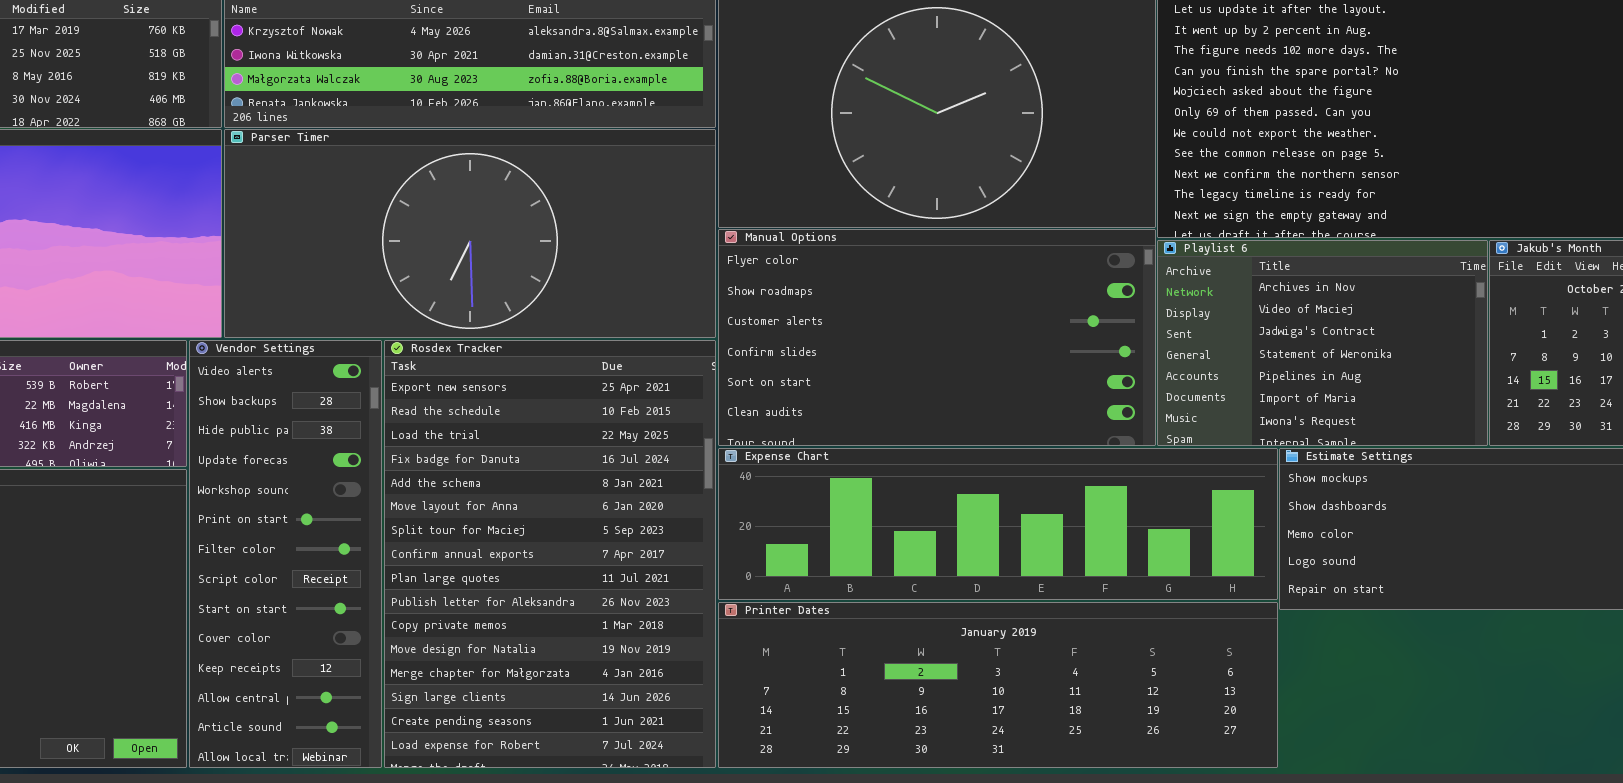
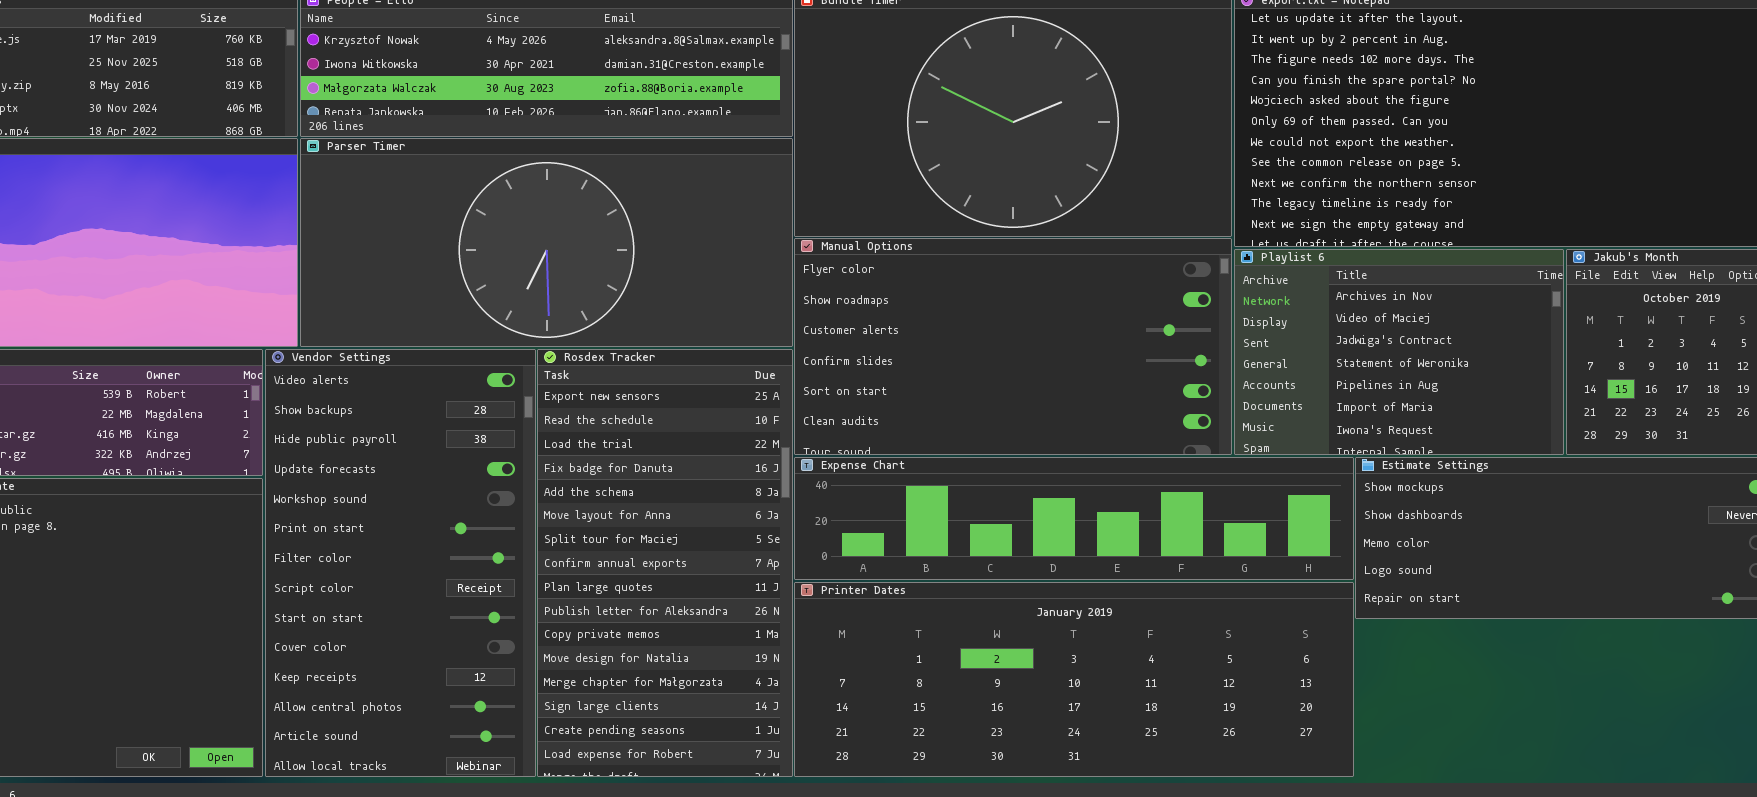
Vendor Settings: [189,340,382,768] -> [265,349,536,777], resized
Rosdex Tracker: [384,340,716,768] -> [537,349,793,777], resized
Expense Chart: [718,448,1278,600] -> [794,457,1354,580], resized
Printer Dates: [718,602,1278,768] -> [794,582,1354,777], resized

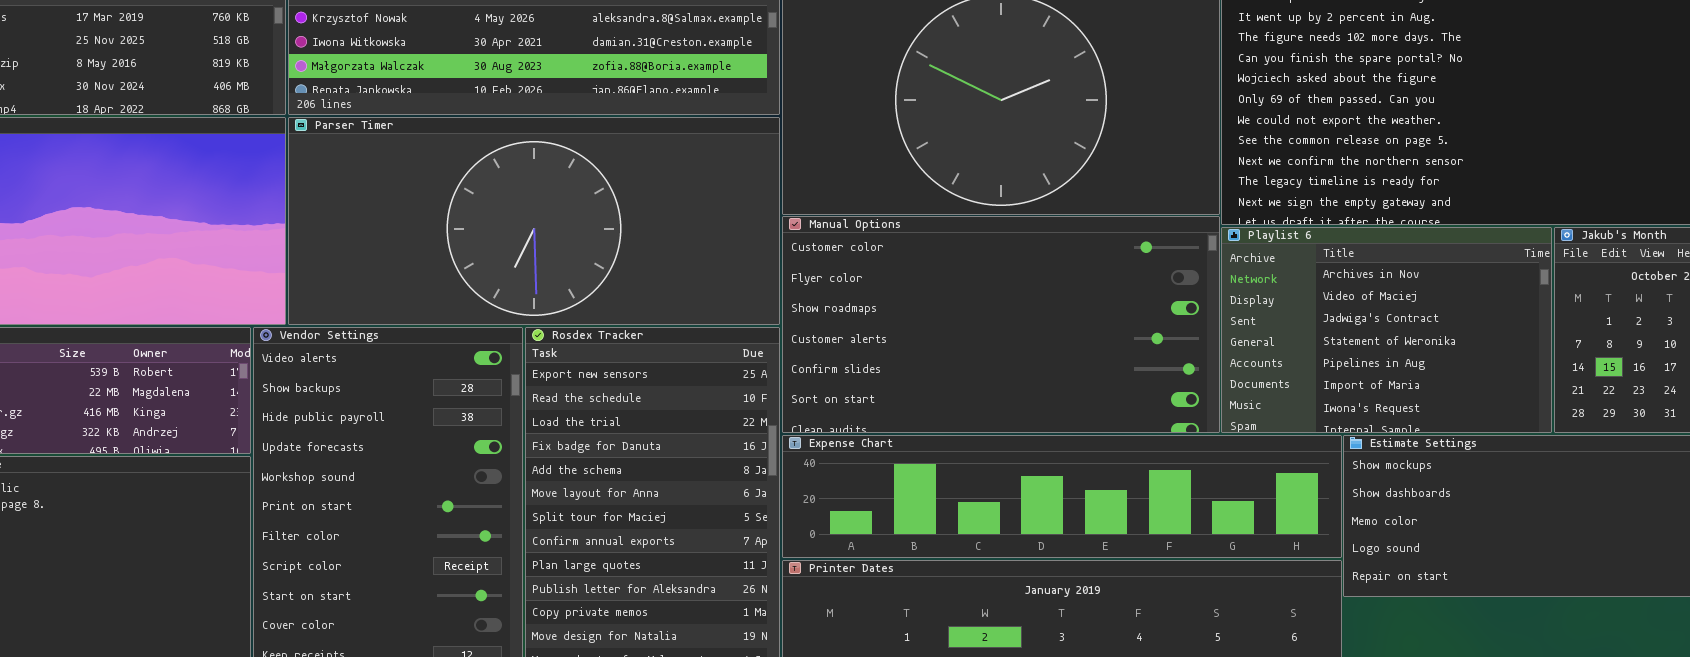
Manual Options: [794,238,1232,455] -> [782,216,1220,433], scrolled up 1 row

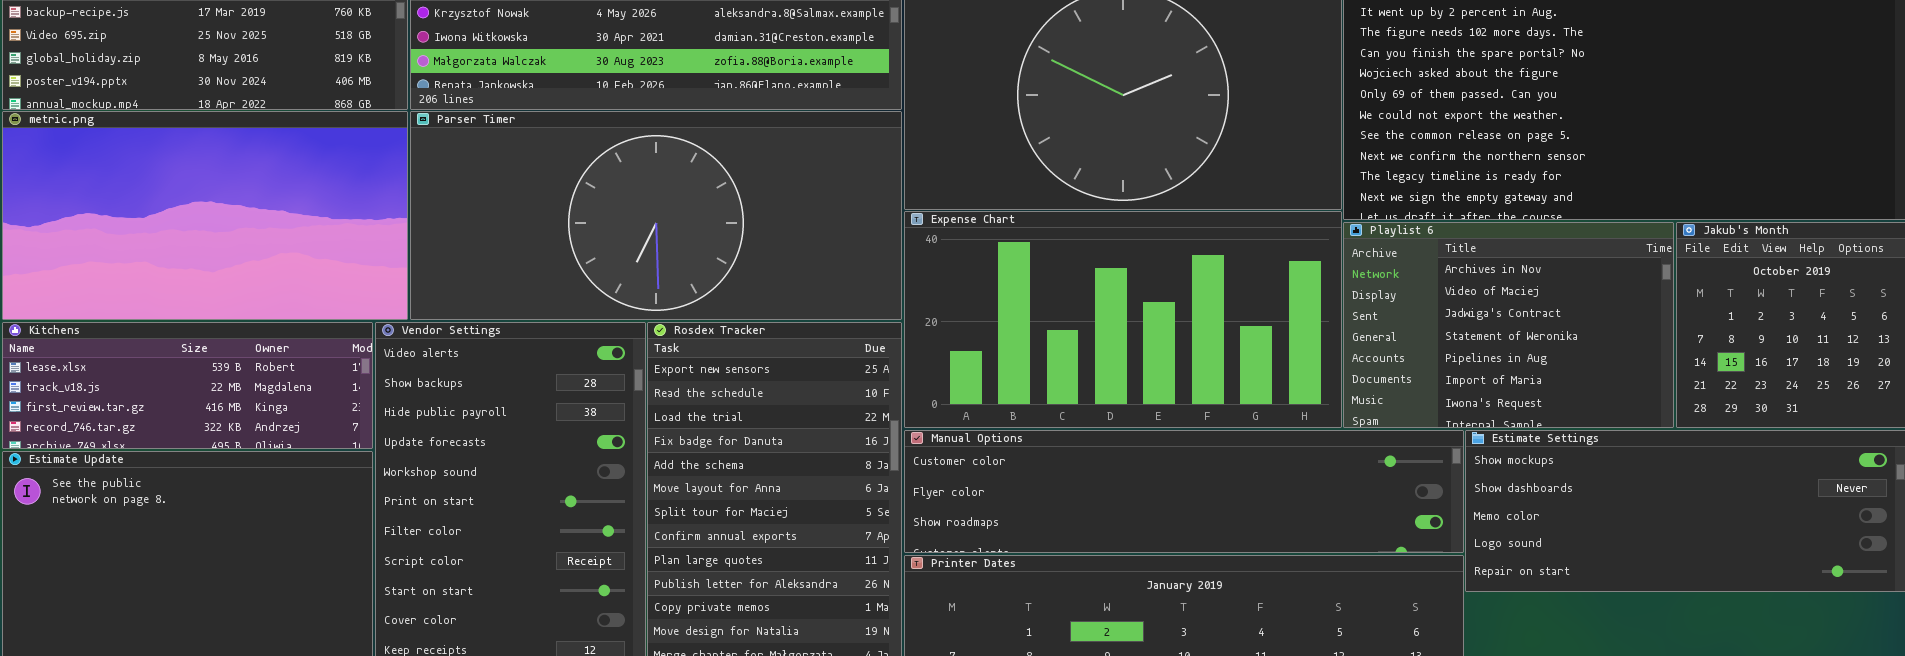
Manual Options: [782,216,1220,433] -> [904,430,1464,553], moved, resized
Expense Chart: [782,435,1342,558] -> [904,211,1342,428], moved, resized

